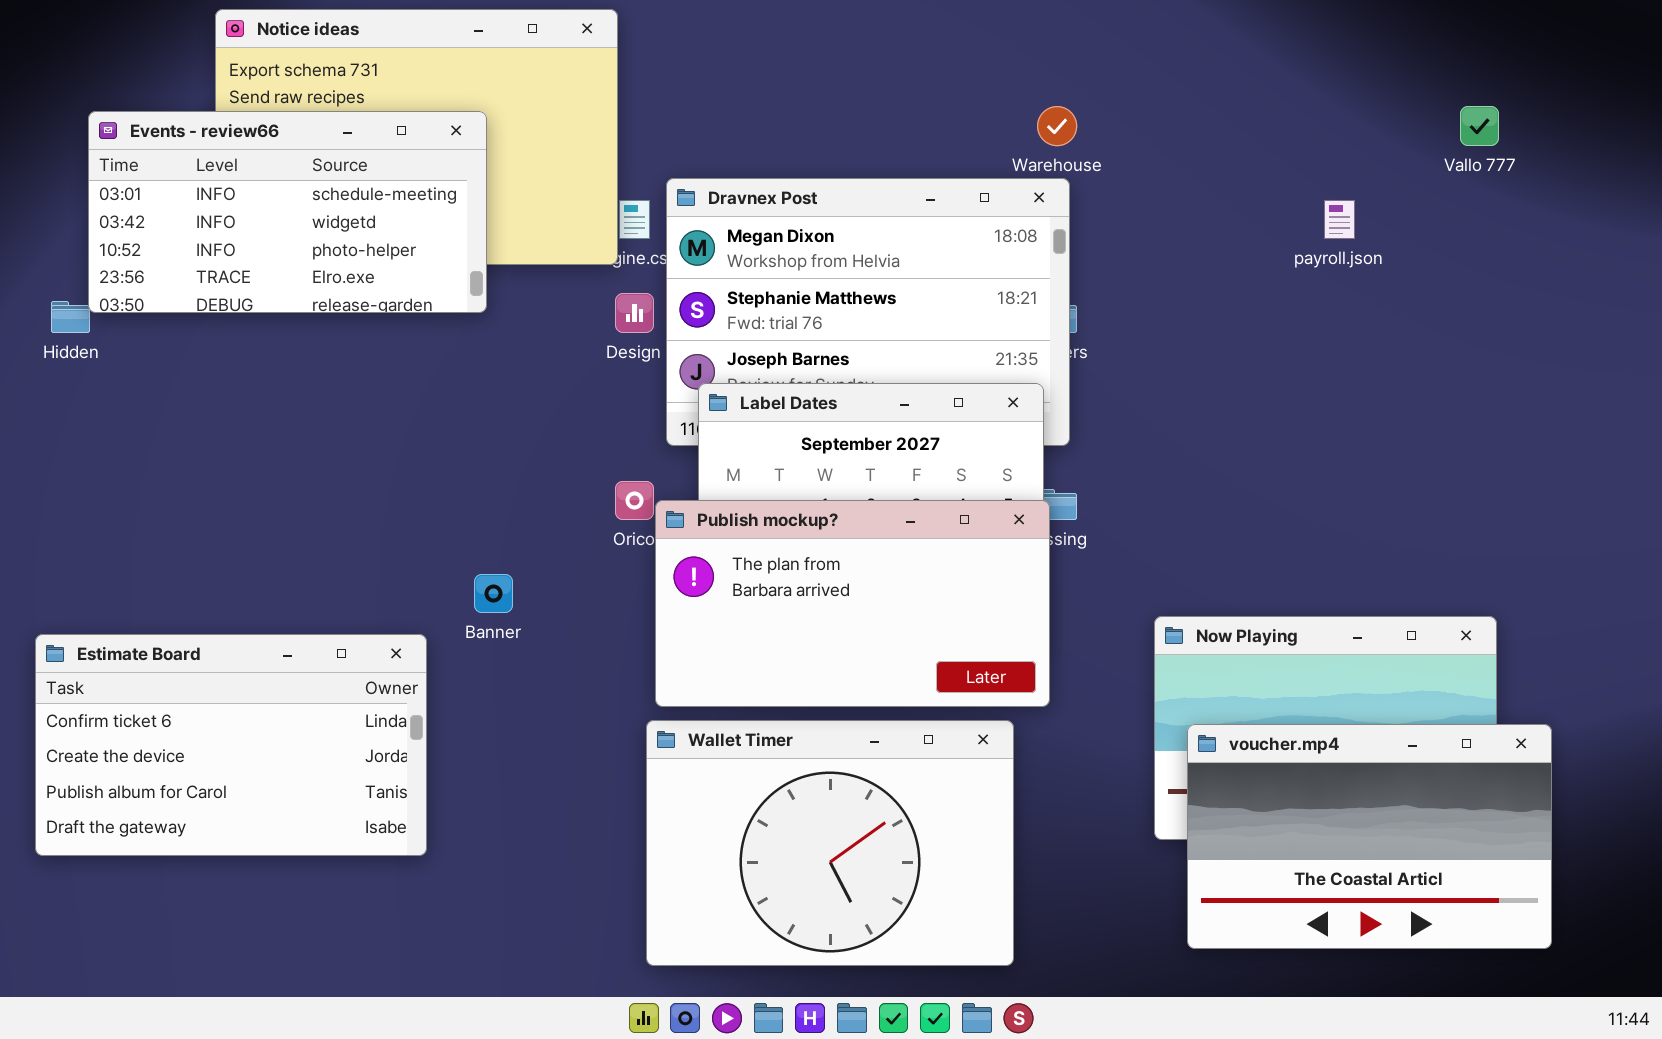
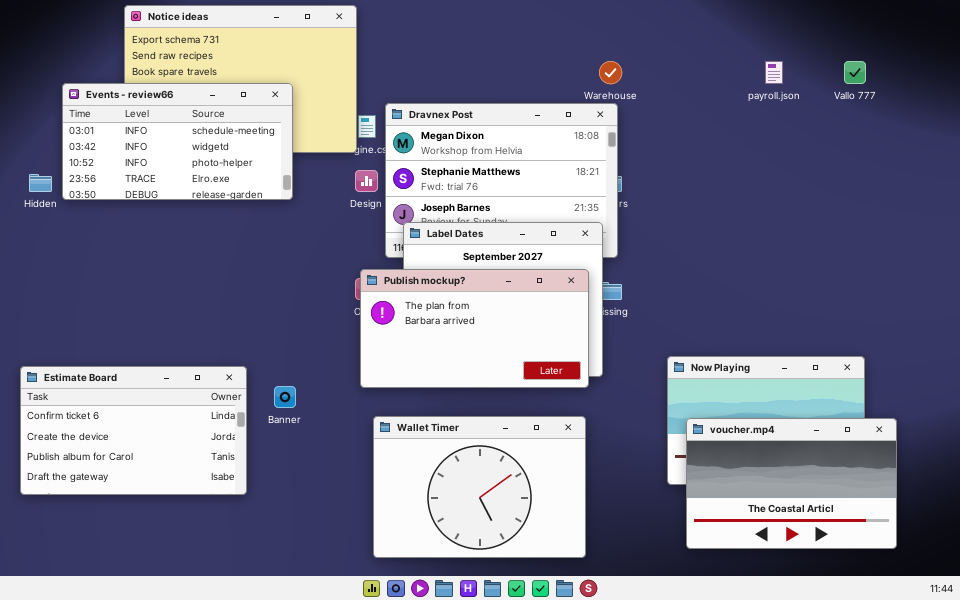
Events - review66: [88,111,487,313] -> [62,83,293,200], moved
payroll.json: [1324,200,1355,239] -> [765,61,783,84], moved
Publish mockup?: [655,500,1050,707] -> [360,269,589,388], moved
Banner: [474,574,513,613] -> [274,386,296,408], moved

